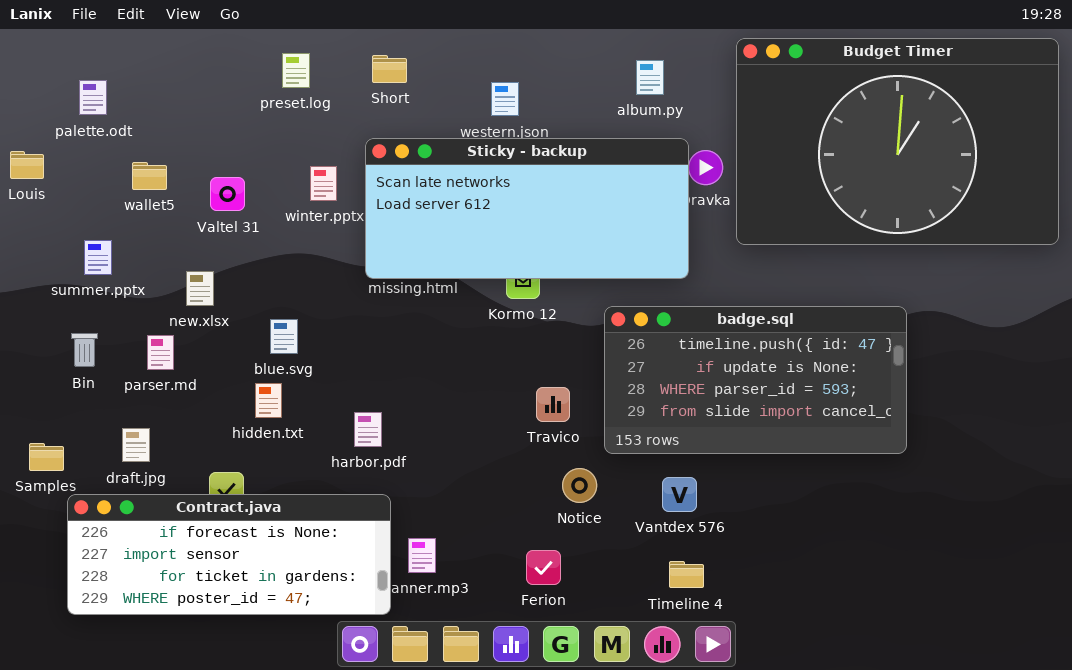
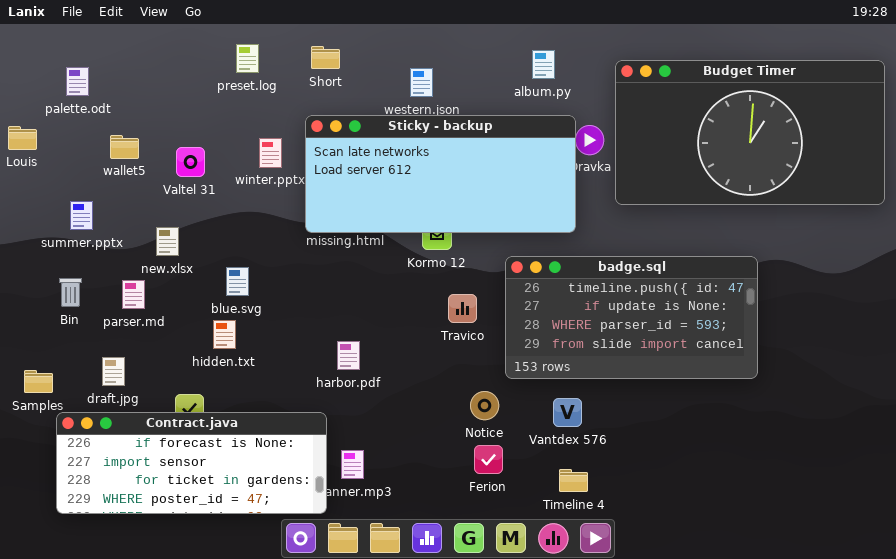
Budget Timer: [736,38,1059,245] -> [615,60,885,205], resized
Travico: [536,387,570,422] -> [448,294,477,323], moved
harbor.pdf: [354,412,382,447] -> [337,341,360,370], moved
Ferion: [526,550,561,585] -> [474,445,503,474], moved

